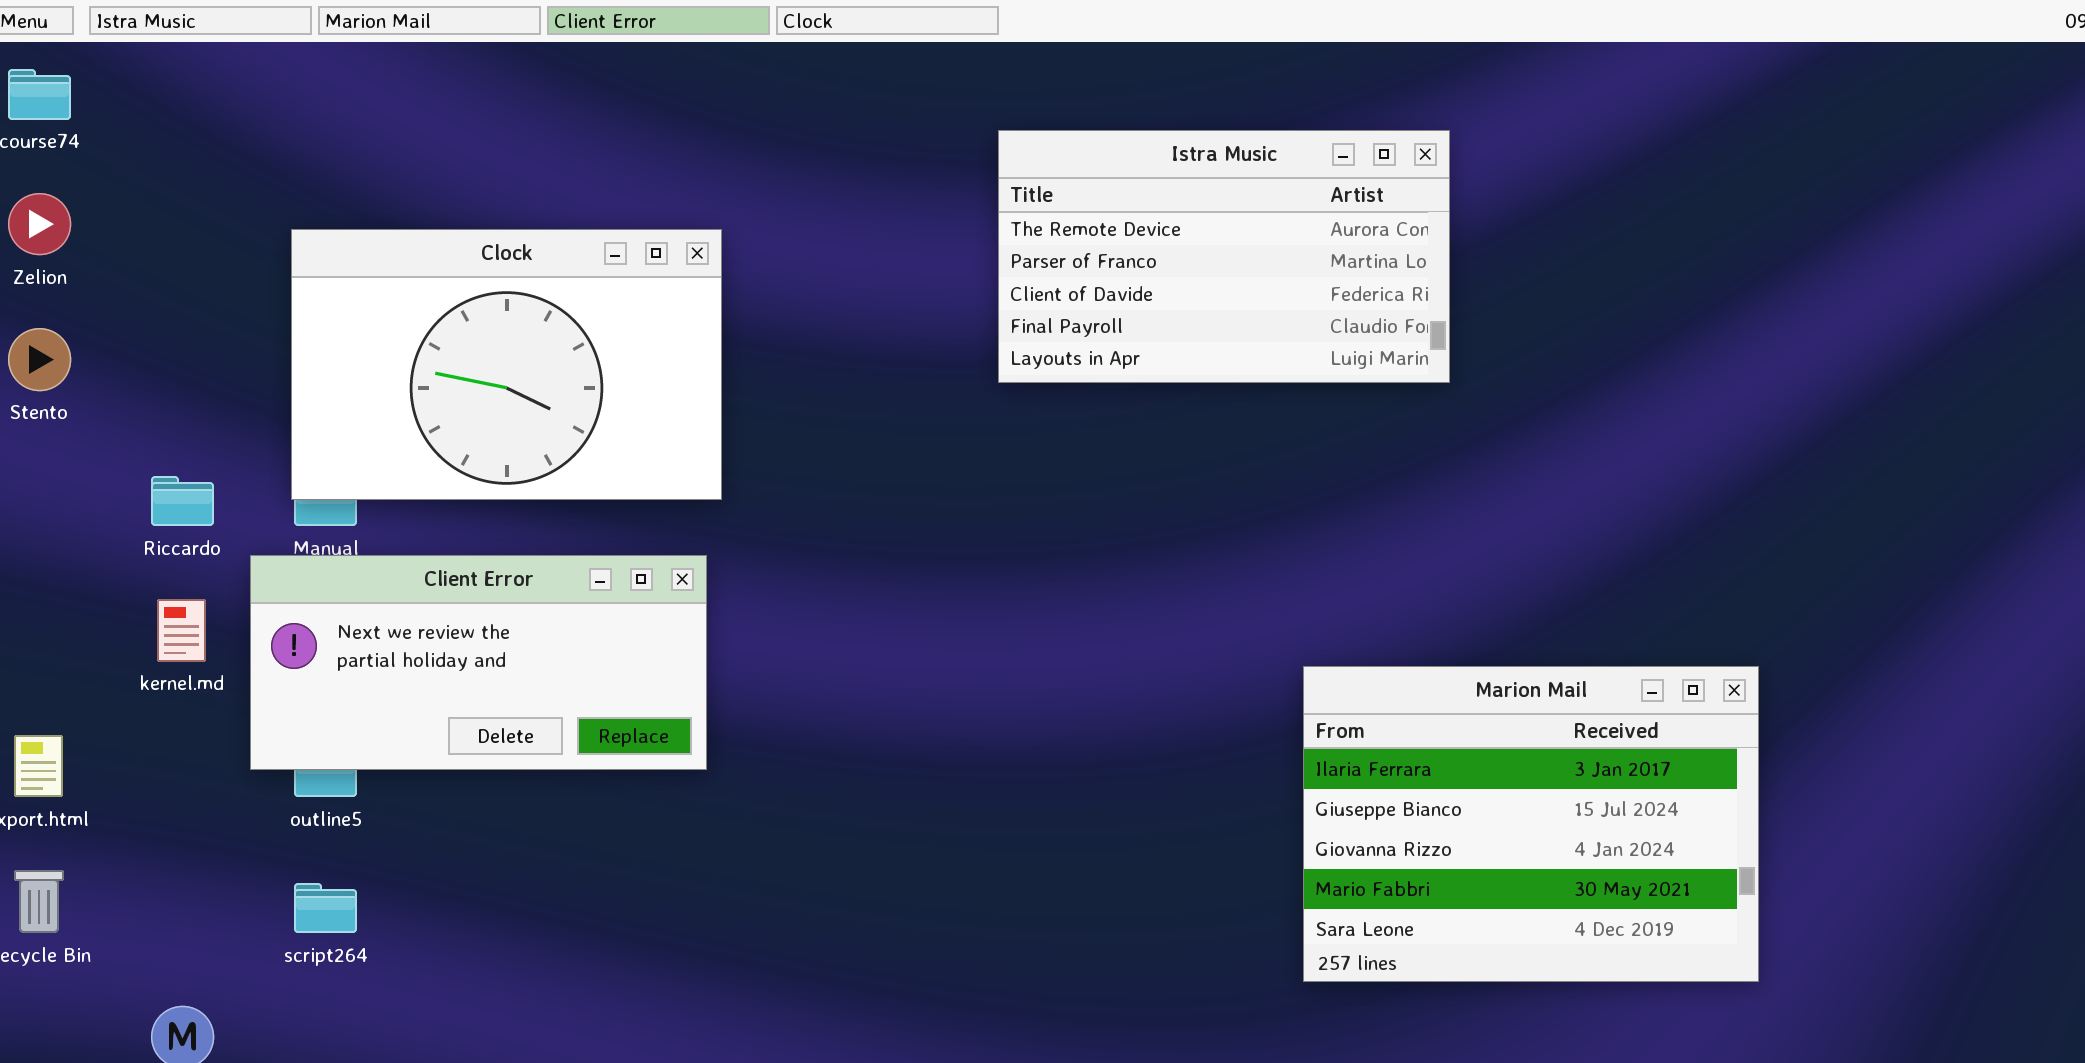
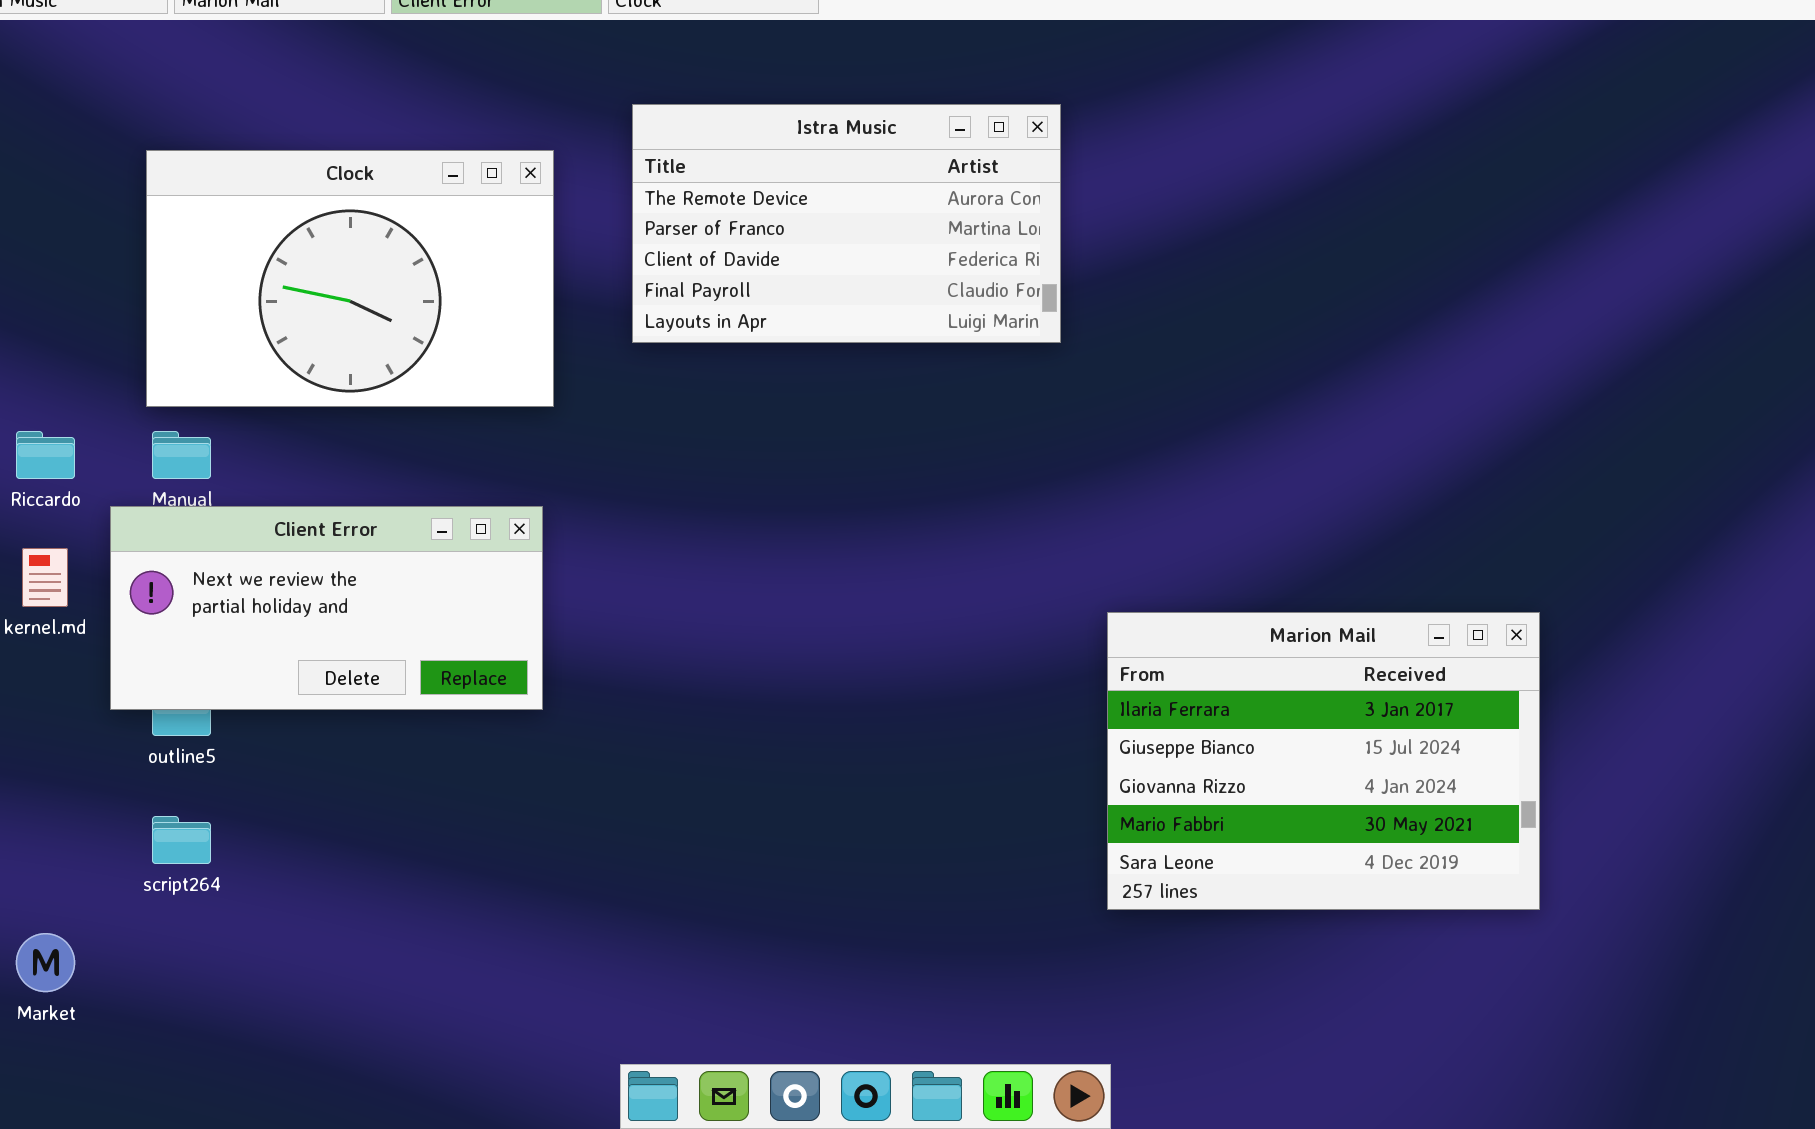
Istra Music: [998,130,1450,383] -> [632,104,1061,343], moved
Clock: [291,229,722,500] -> [146,150,554,407], moved

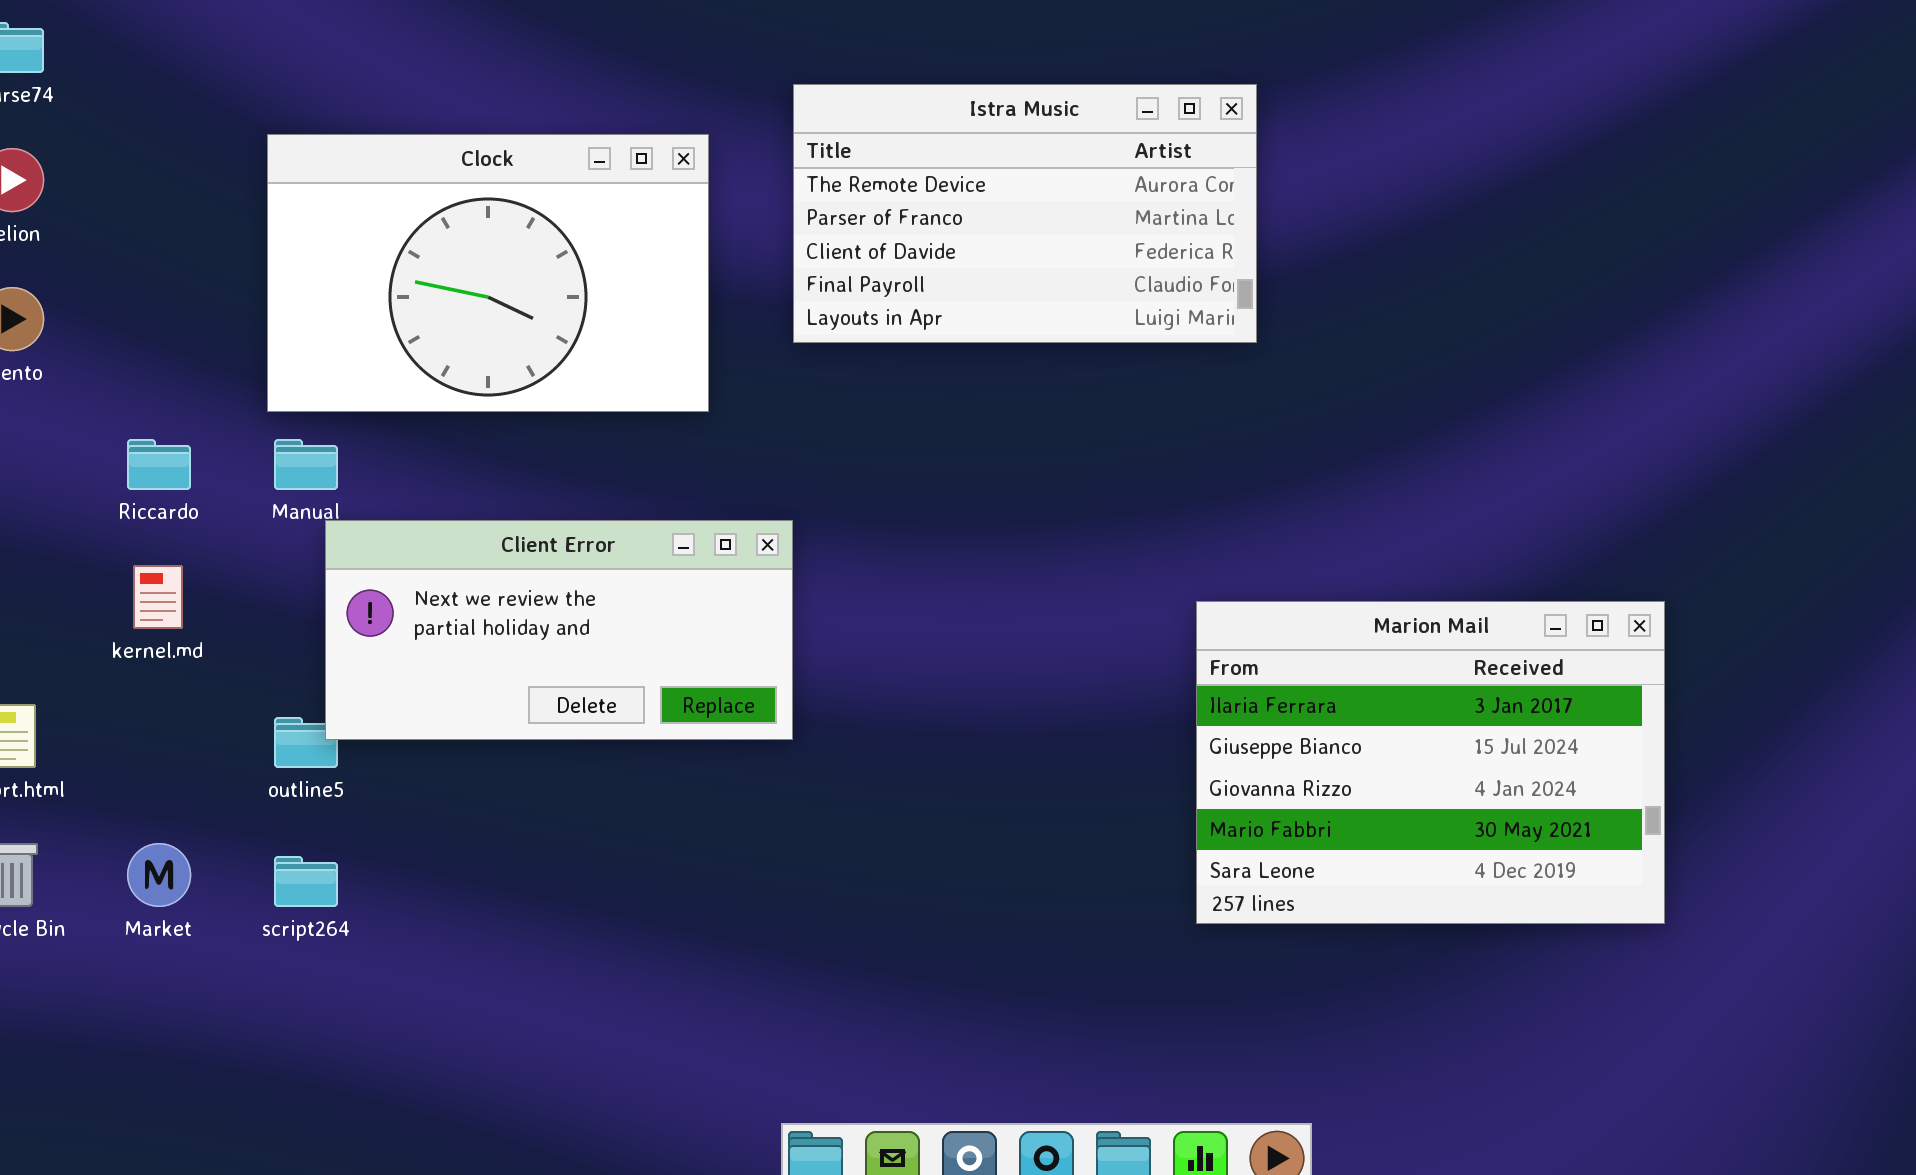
Client Error: [110,506,543,710] -> [325,520,793,740], moved
Marion Mail: [1107,612,1540,910] -> [1196,601,1665,924], moved
Market: [16,933,75,992] -> [127,843,191,907], moved

